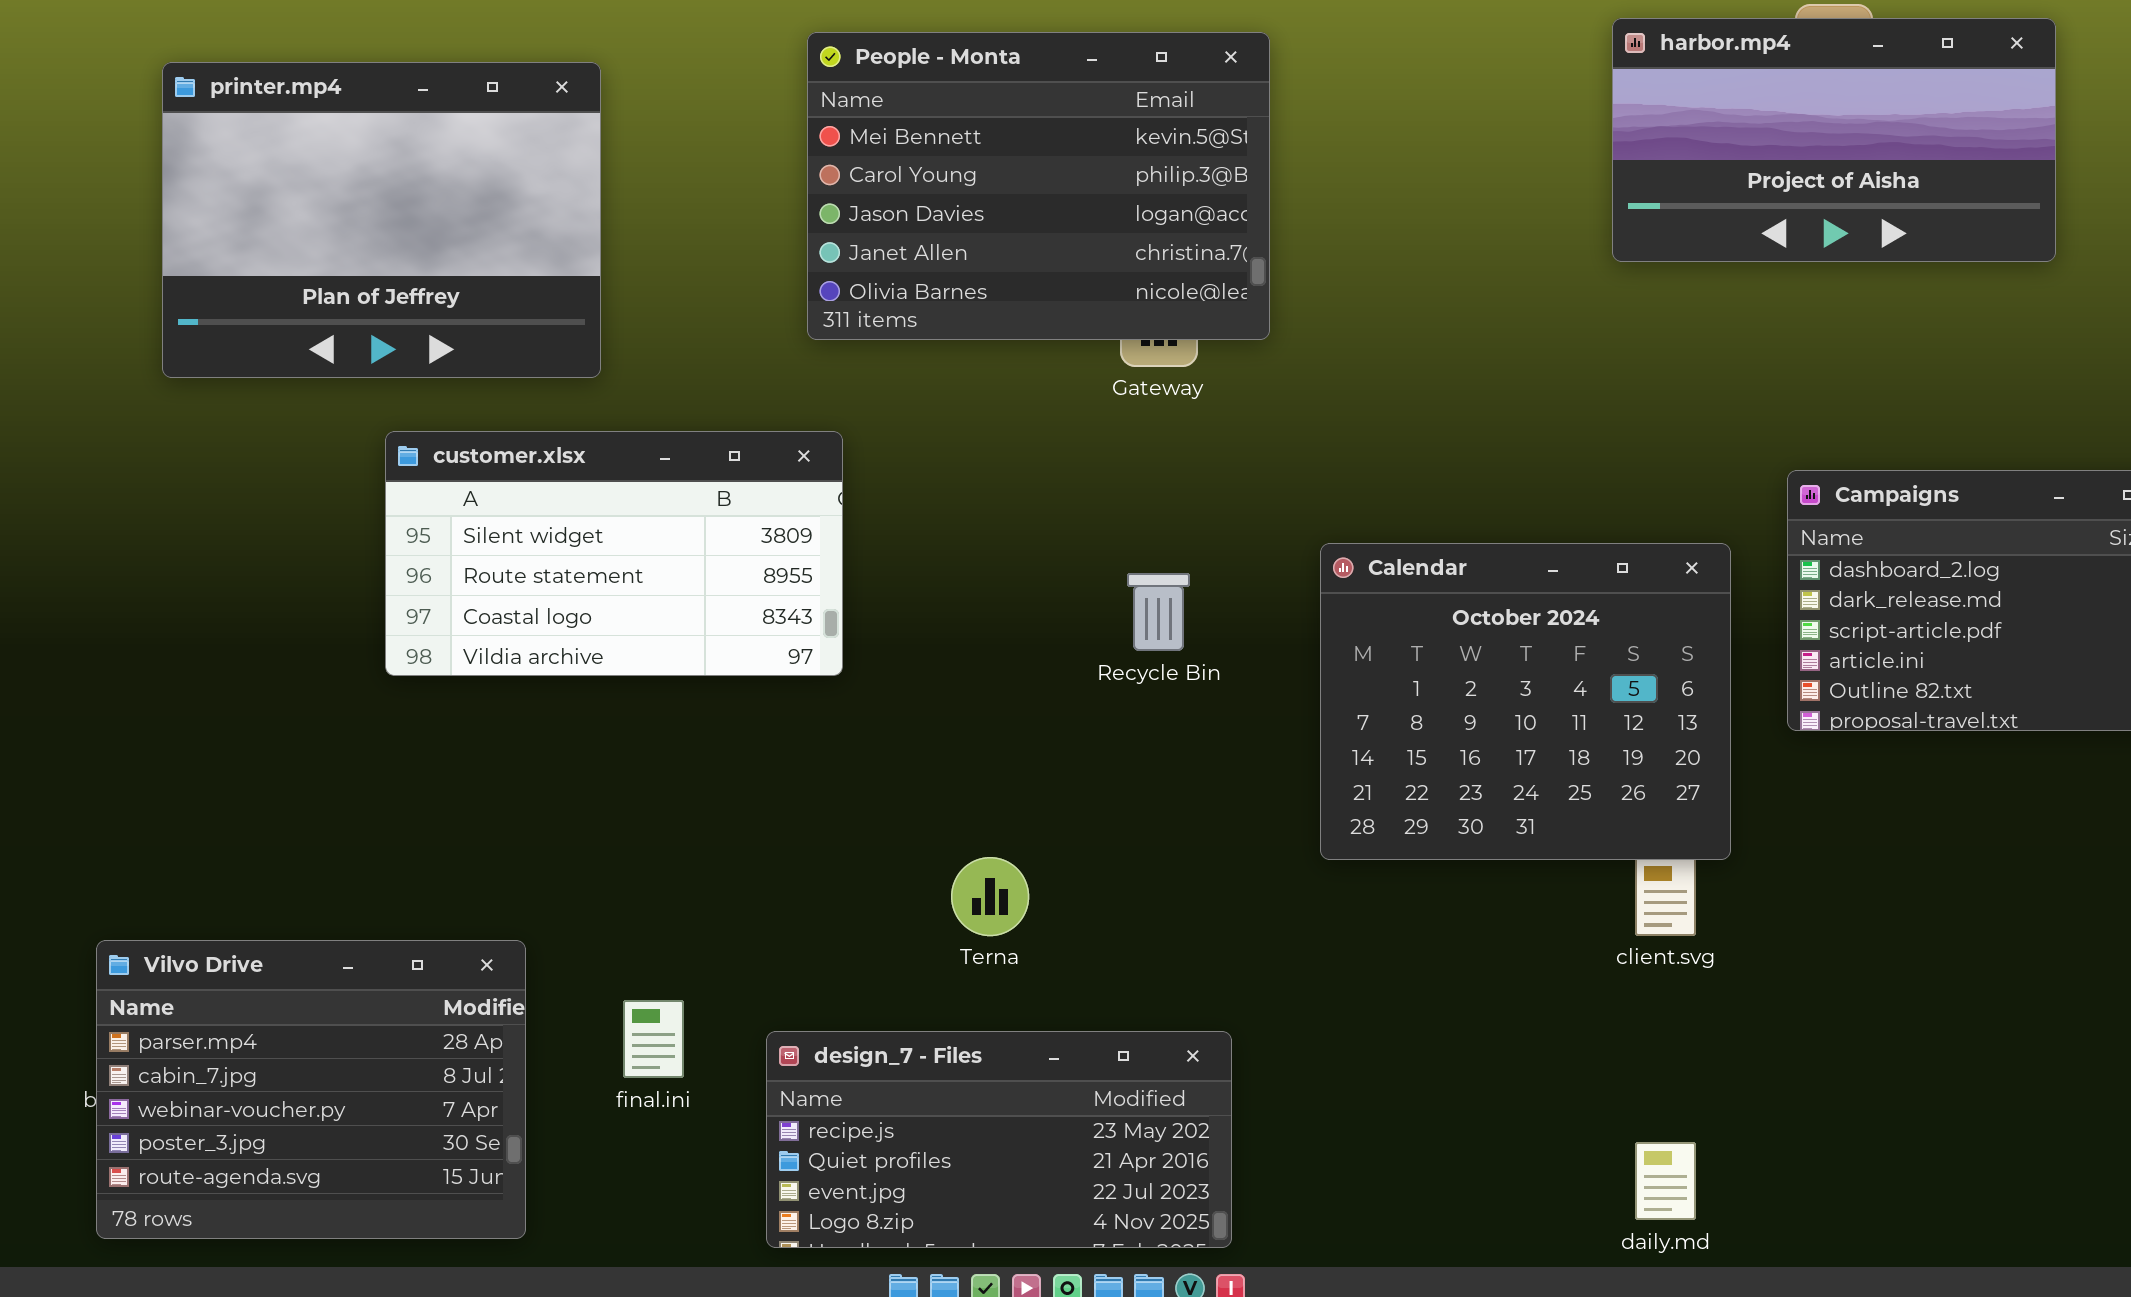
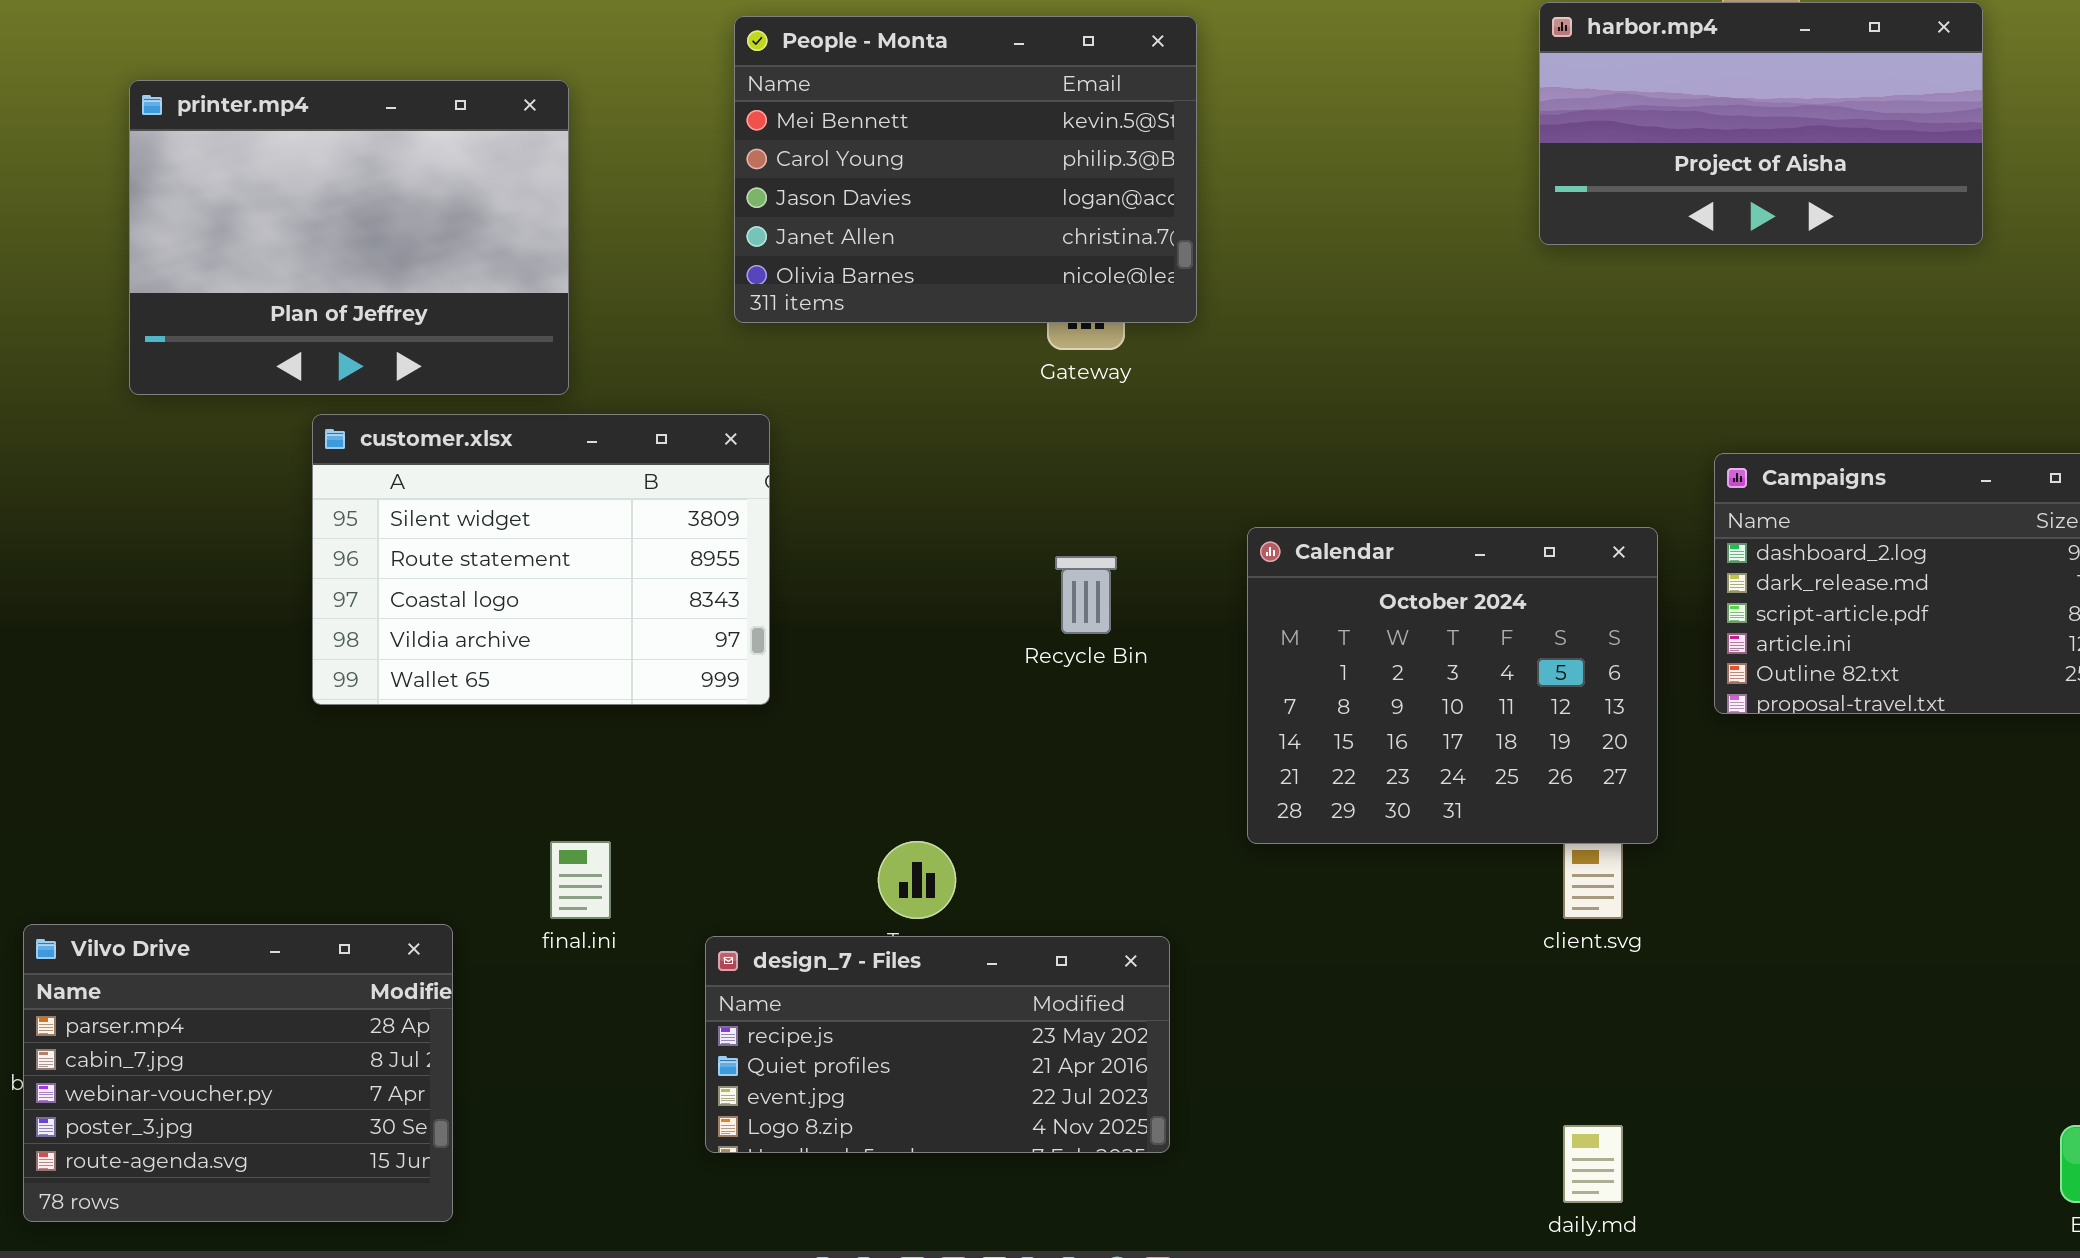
printer.mp4: [162,62,601,378] -> [129,80,569,395], moved
customer.xlsx: [385,431,843,676] -> [312,414,770,705], resized
final.ini: [623,1000,684,1078] -> [550,841,611,919], moved
design_7 - Files: [766,1031,1232,1248] -> [705,936,1170,1153], moved

